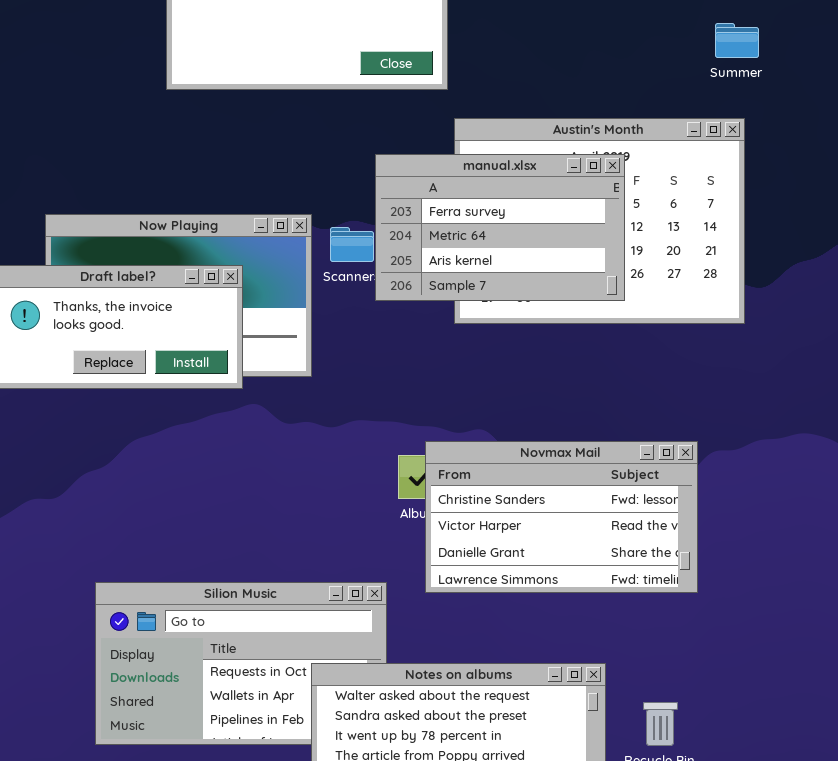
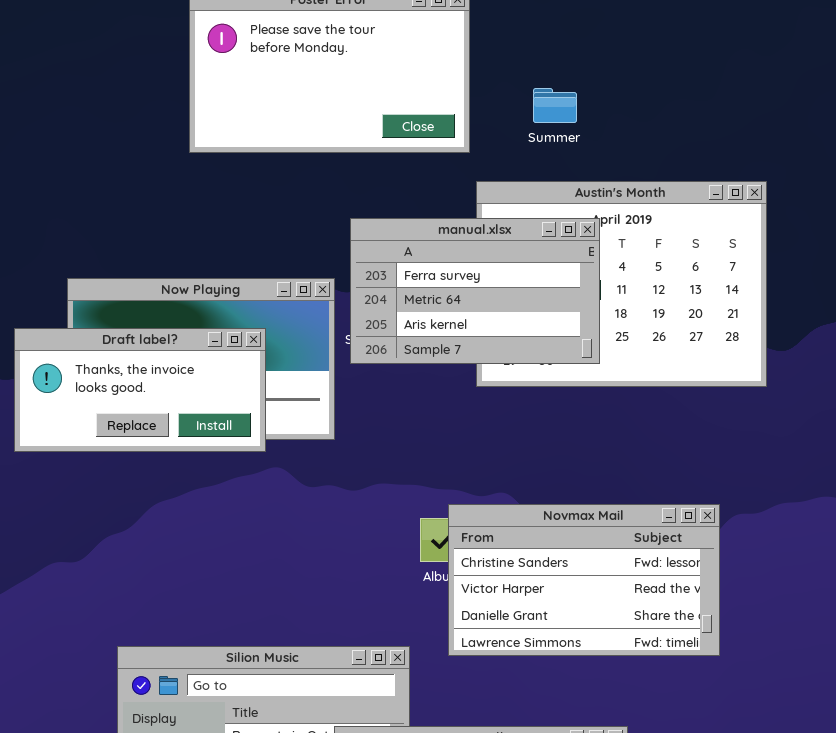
Summer: [715,23,759,58] -> [533,88,577,123], moved
manual.xlsx: [375,154,625,301] -> [350,218,600,364], moved

